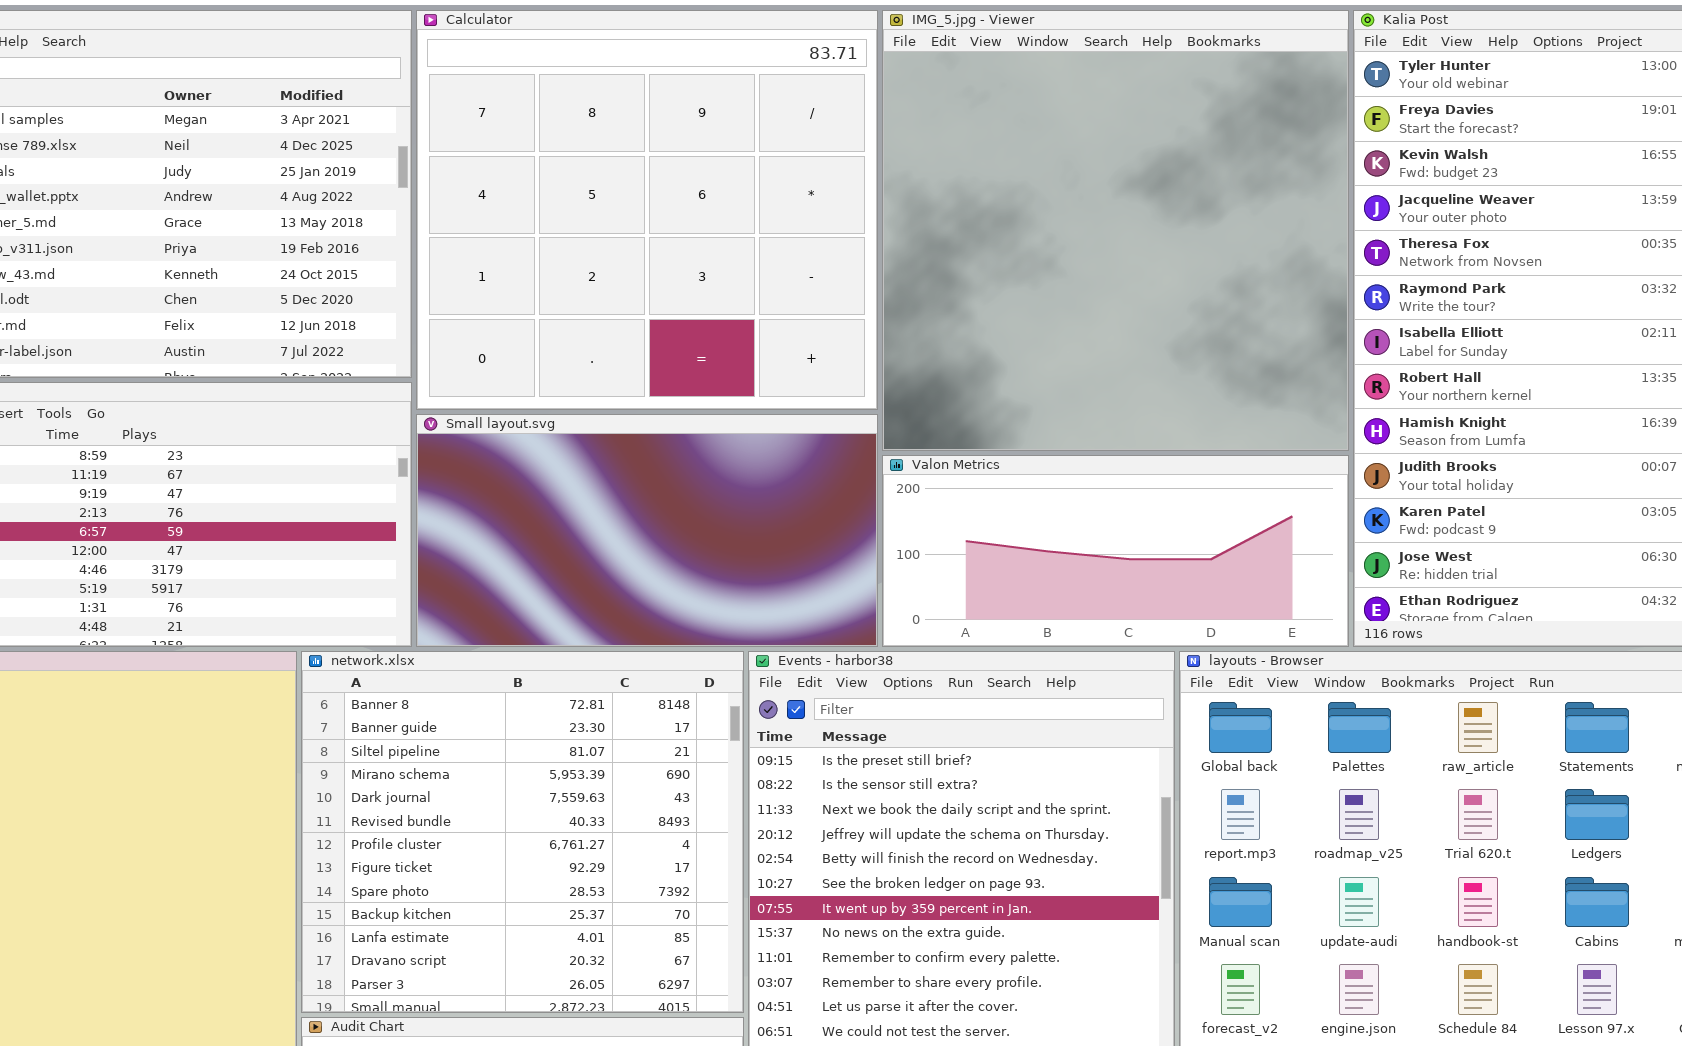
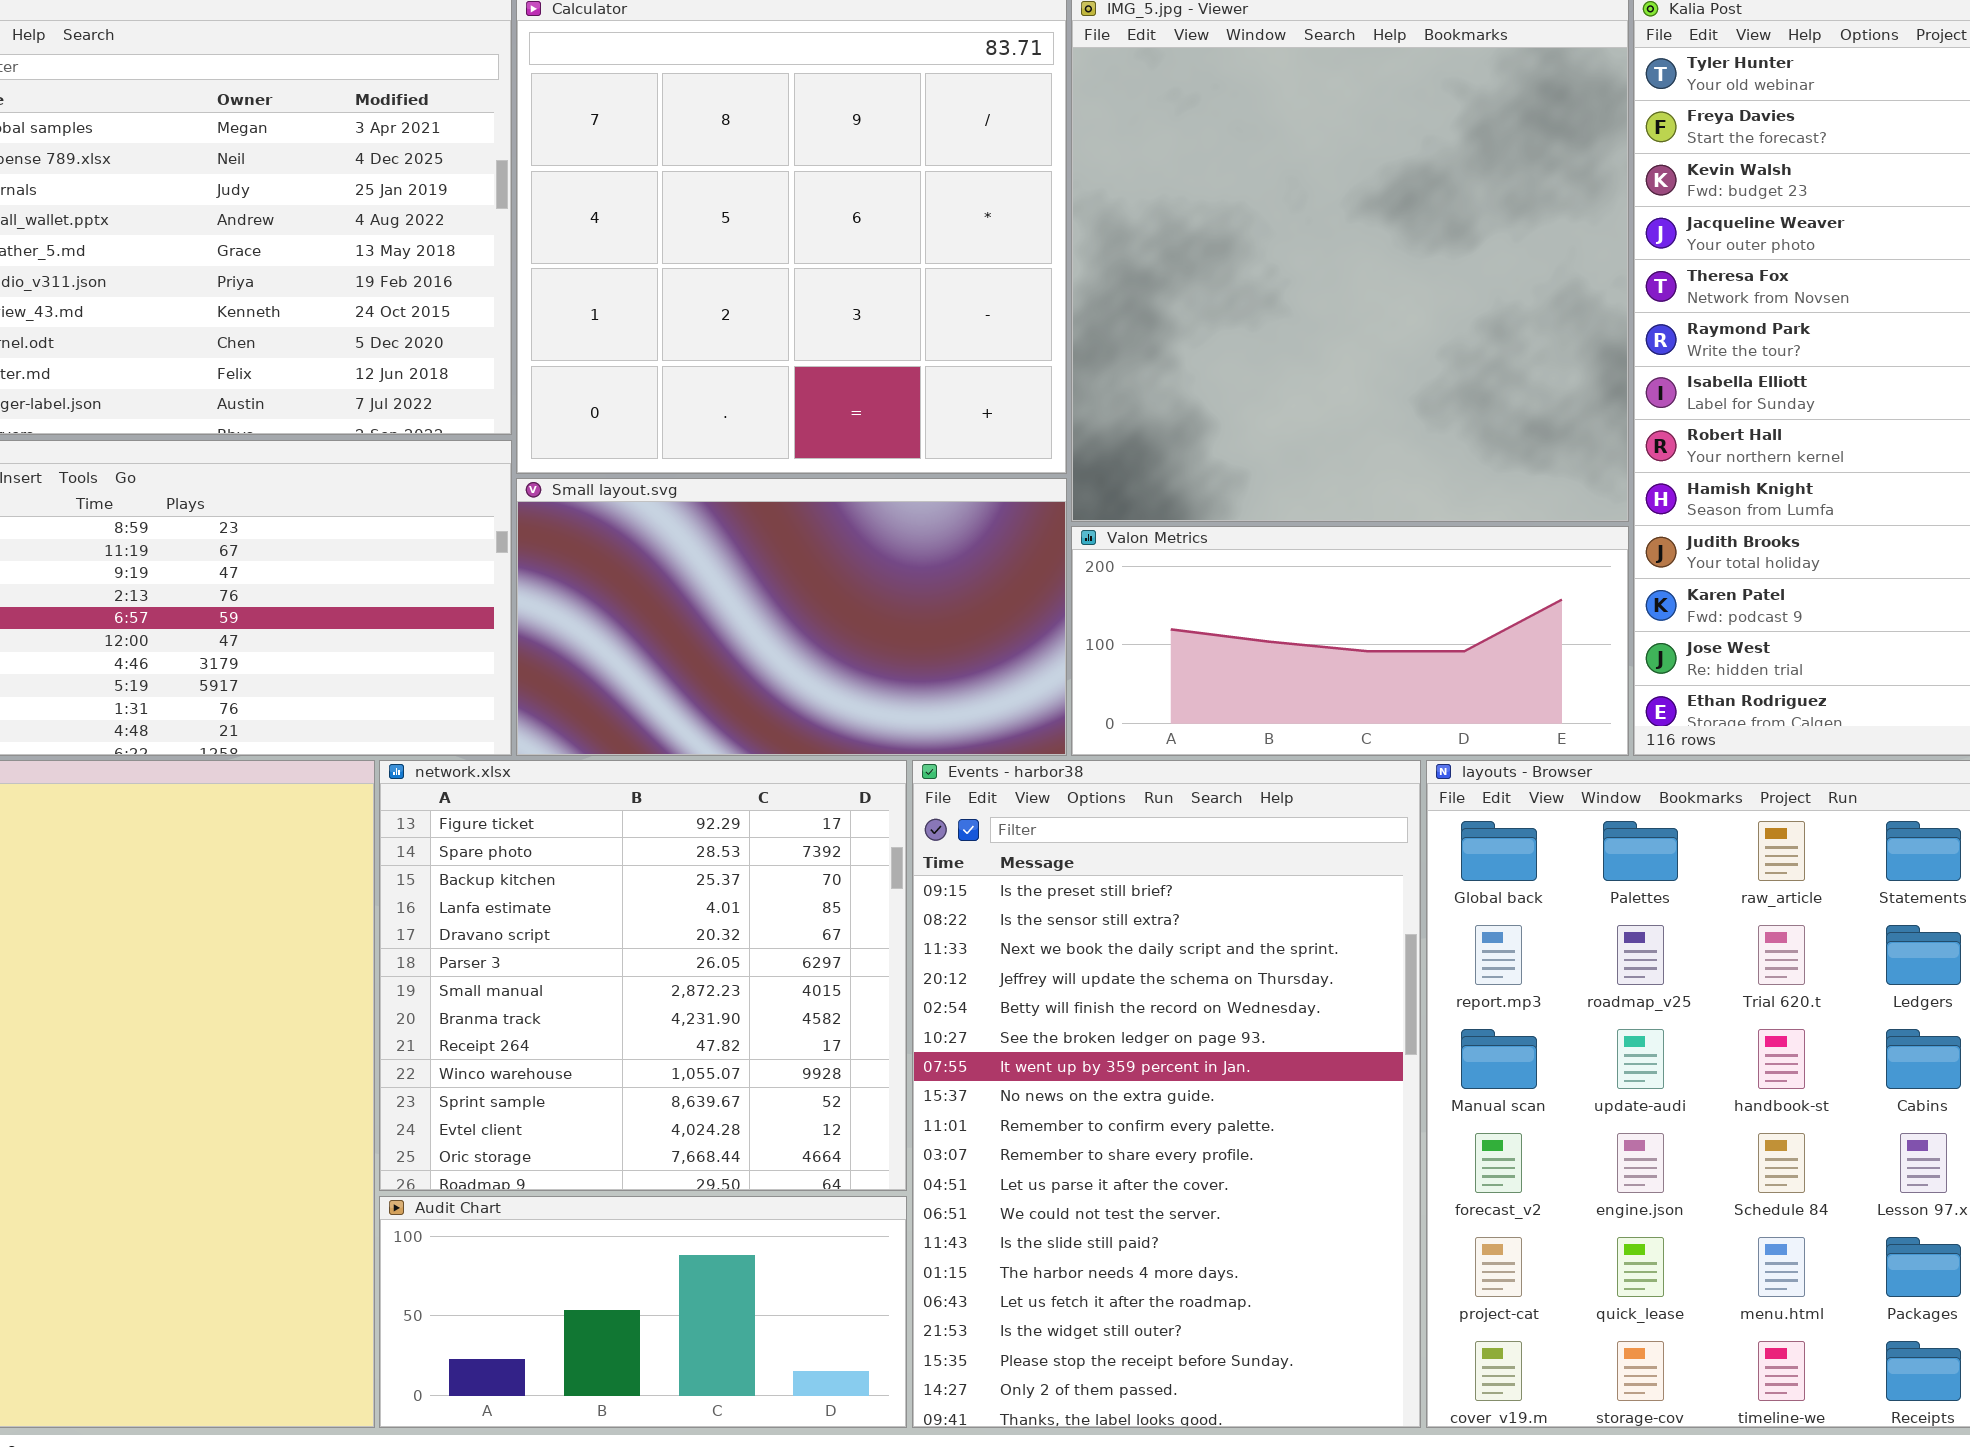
network.xlsx: [301,651,744,1013] -> [379,760,907,1191], scrolled down 7 rows

